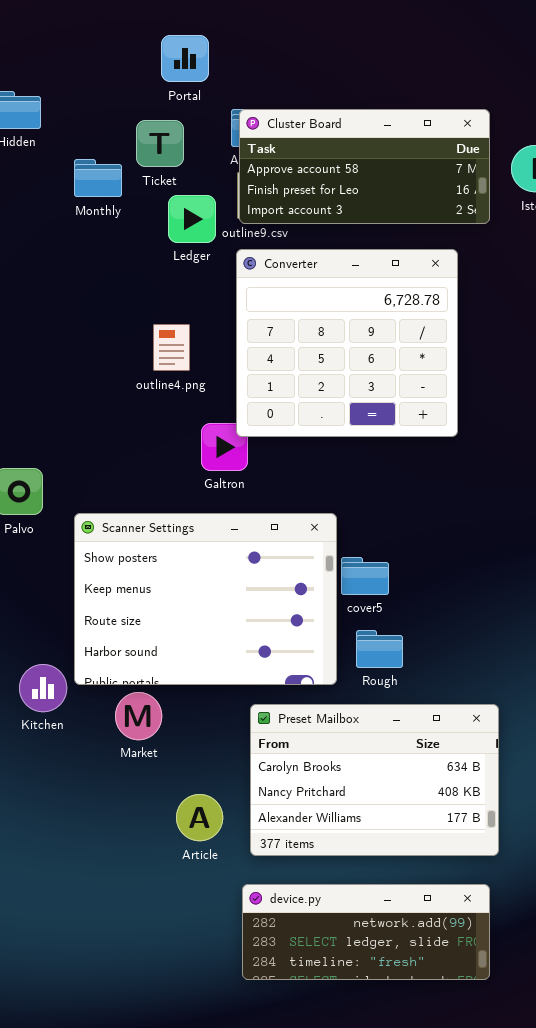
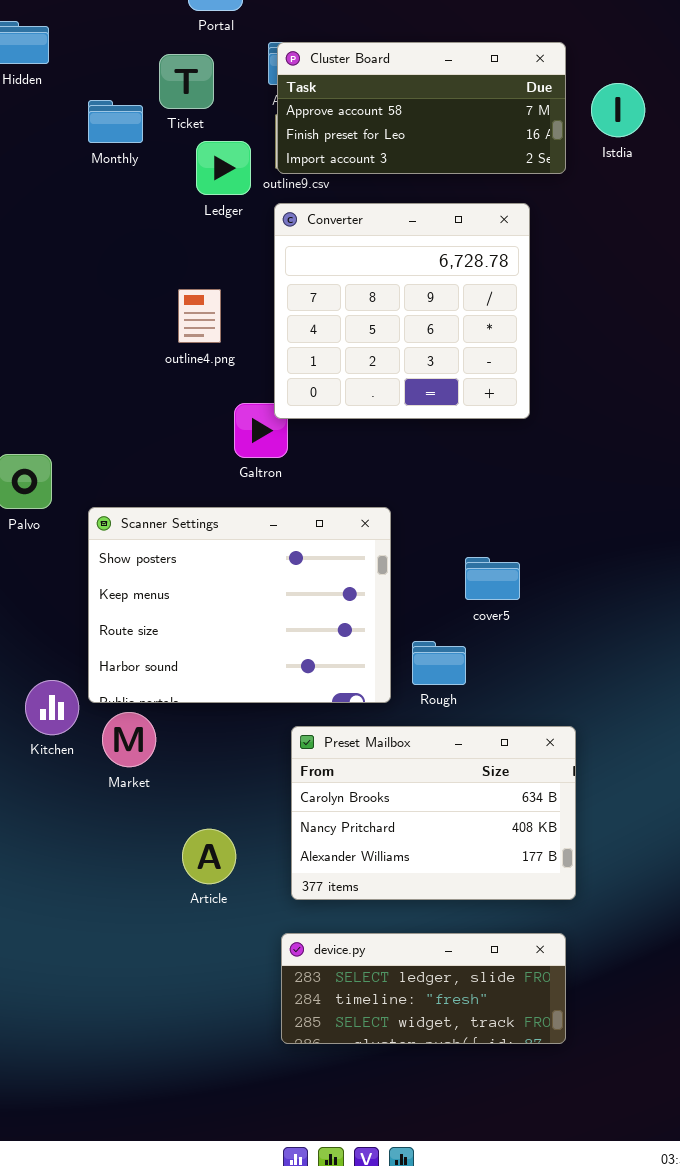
cover5: [341,557,389,595] -> [465,557,520,600], moved
Market: [115,692,162,740] -> [102,712,156,767], moved
Article: [176,794,223,841] -> [182,829,236,884], moved
device.py: [242,884,490,980] -> [281,933,566,1044], scrolled down 1 row

